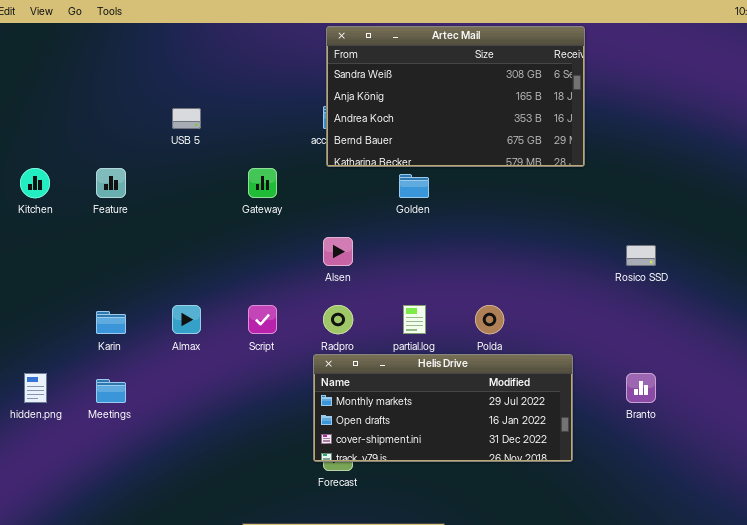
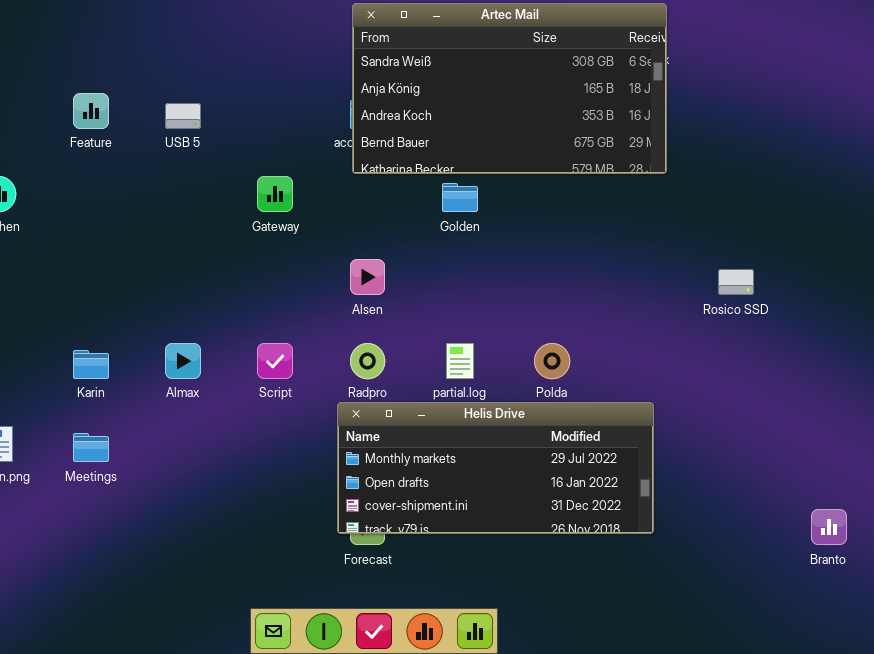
Feature: [96,168,126,198] -> [73,93,109,129], moved
Branto: [626,373,656,403] -> [811,509,847,545], moved

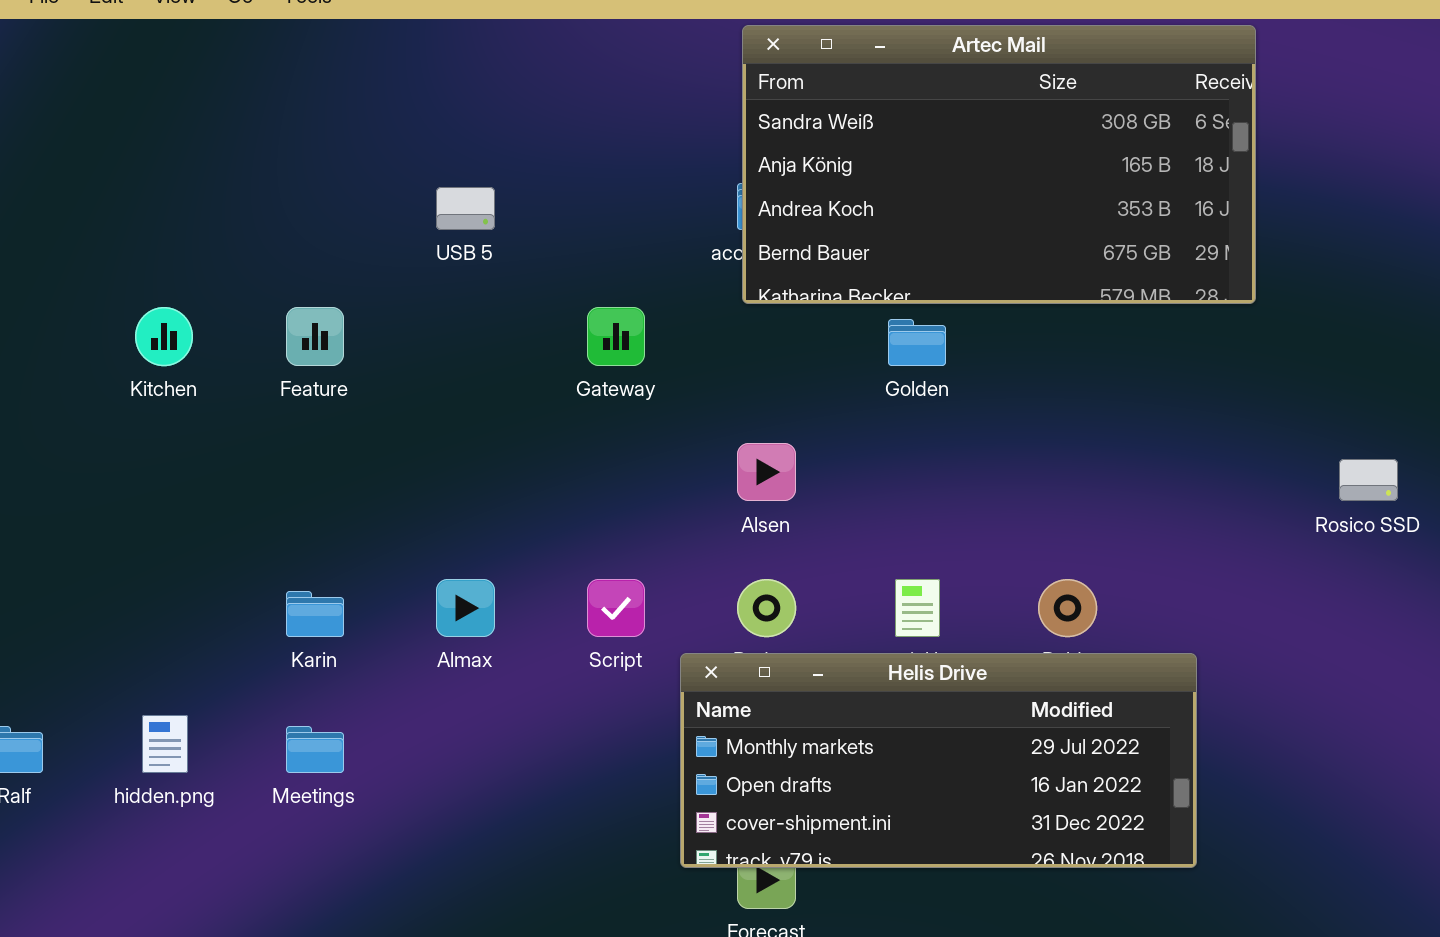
Feature: [73,93,109,129] -> [286,307,344,366], moved
Helis Drive: [337,402,654,534] -> [680,653,1197,868], moved

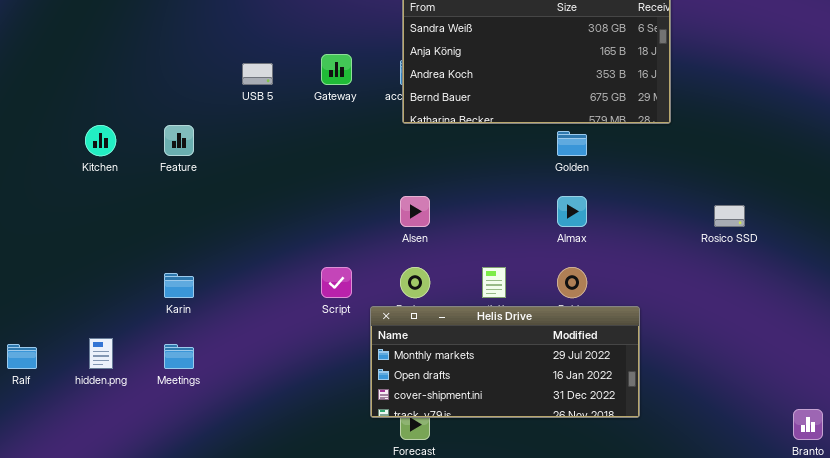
Gateway: [587,307,645,366] -> [321,54,352,85], moved
Golden: [888,319,946,366] -> [557,131,587,156], moved
Almax: [436,579,495,637] -> [557,196,587,227], moved

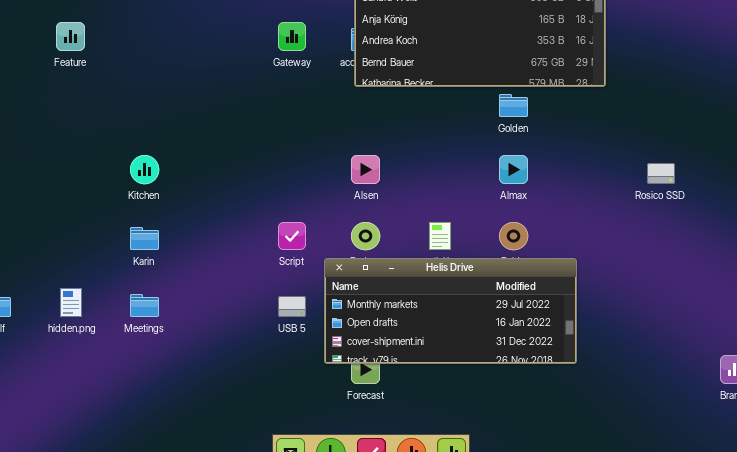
USB 5: [242,63,273,85] -> [278,296,306,317], moved
Kitchen: [85,125,116,156] -> [130,155,159,184], moved
Feature: [164,125,194,156] -> [56,22,85,51], moved

